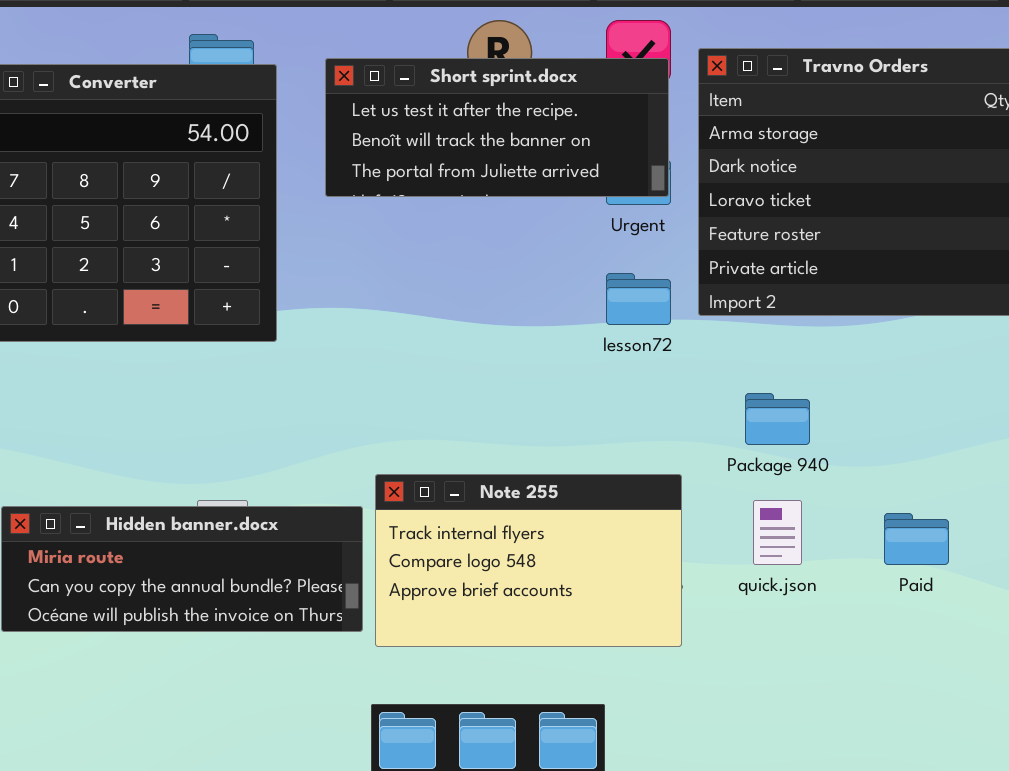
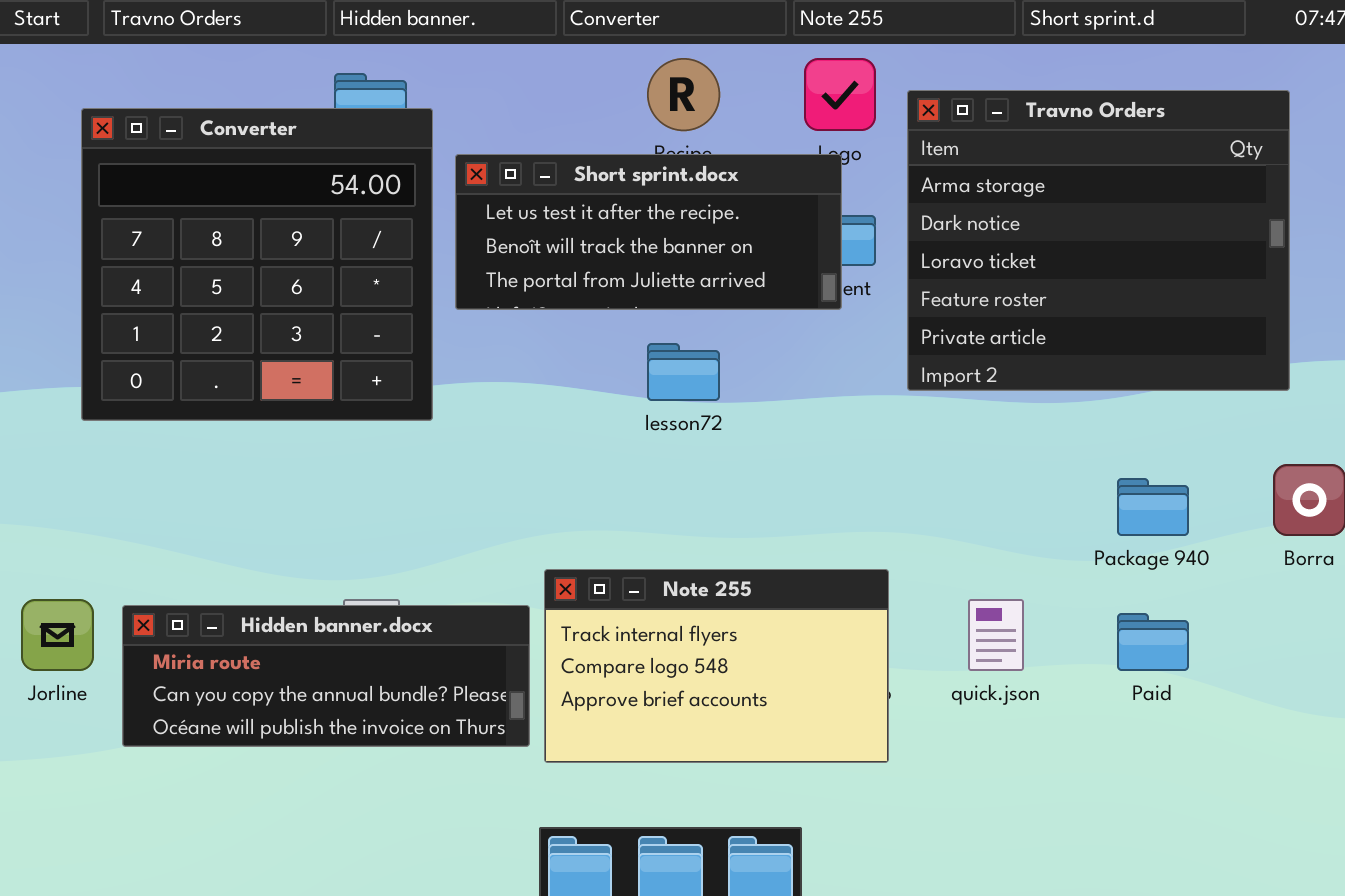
Short sprint.docx: [325,58,669,197] -> [455,154,842,310], moved
lesson72: [606,273,671,325] -> [647,343,720,401], moved
Package 940: [745,393,810,445] -> [1117,478,1189,536], moved

